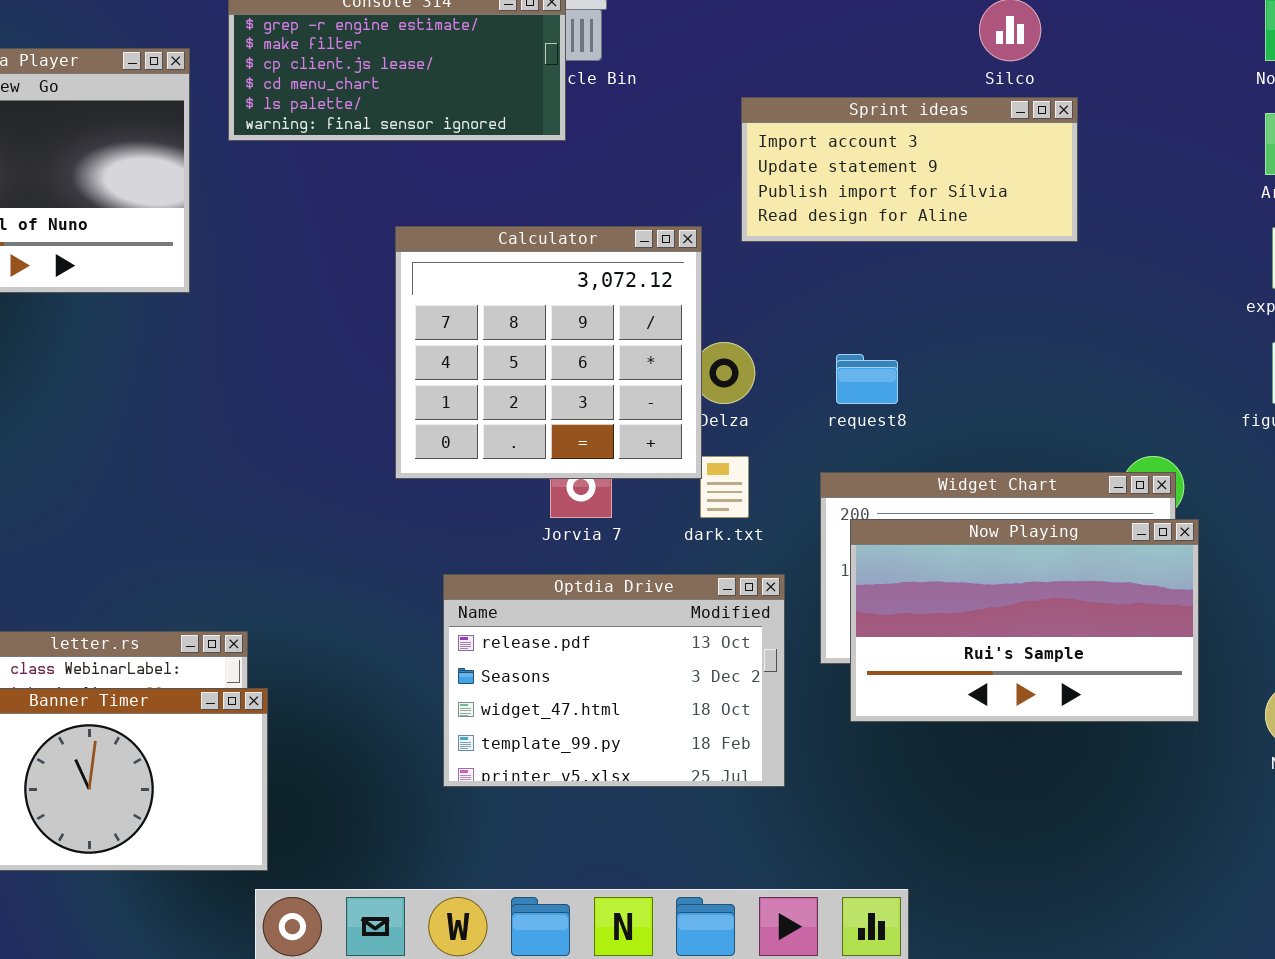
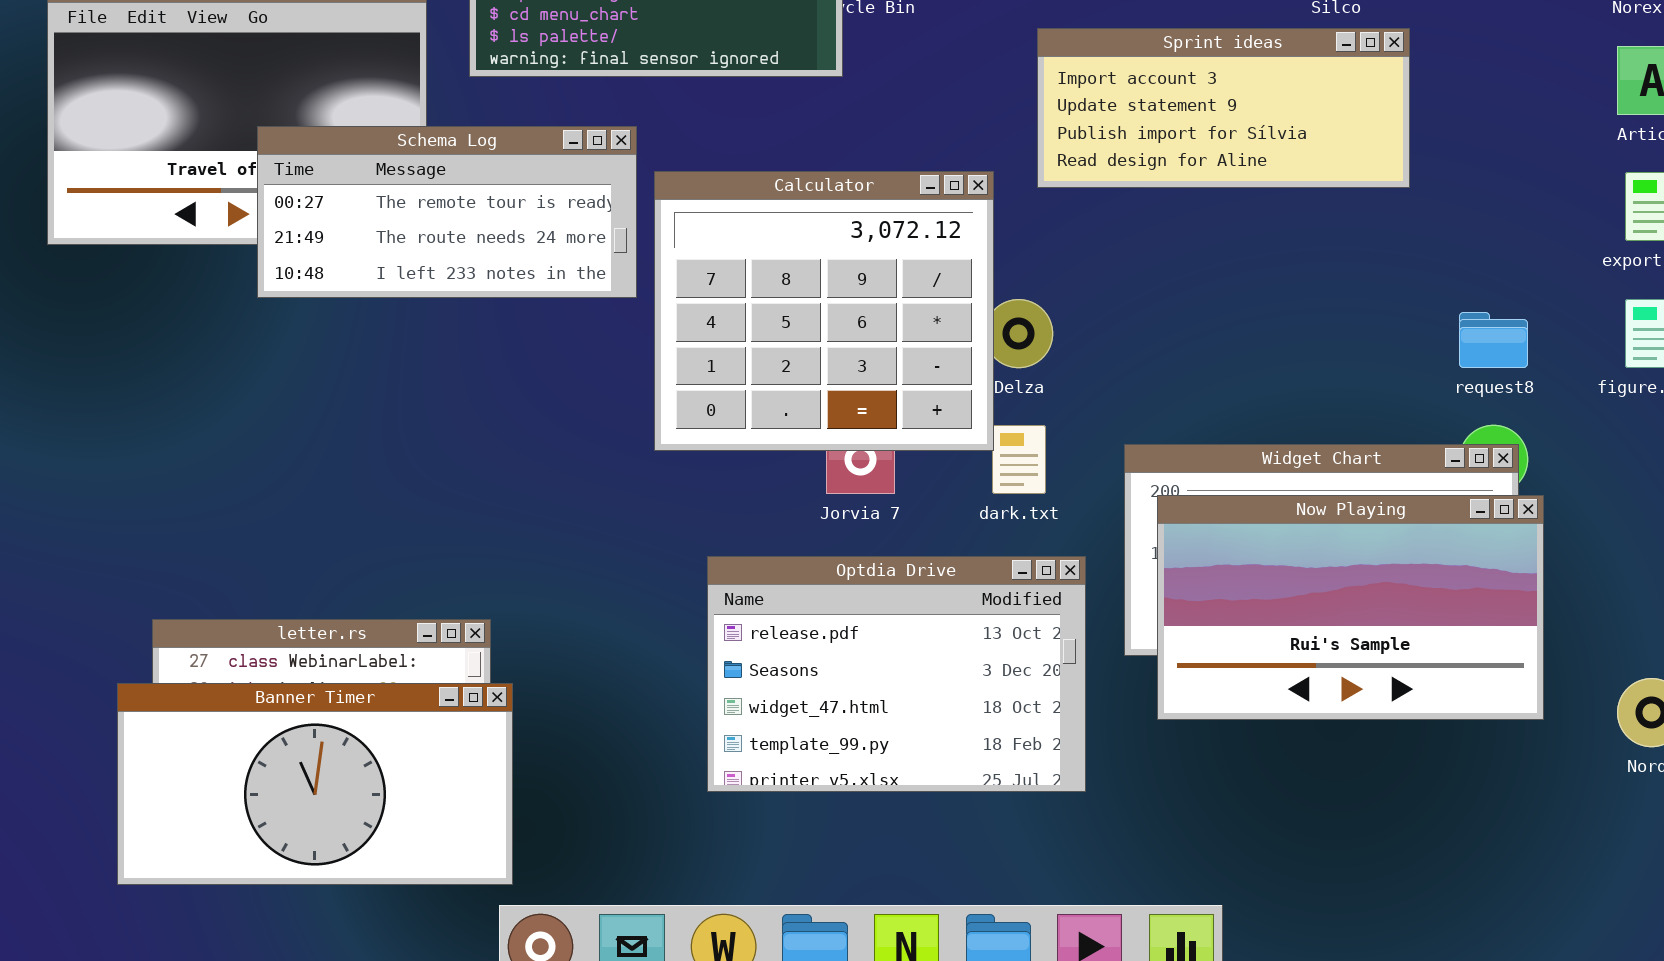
Schema Log: none -> [257,126,637,298], opened
request8: [836,354,898,404] -> [1459,312,1528,368], moved

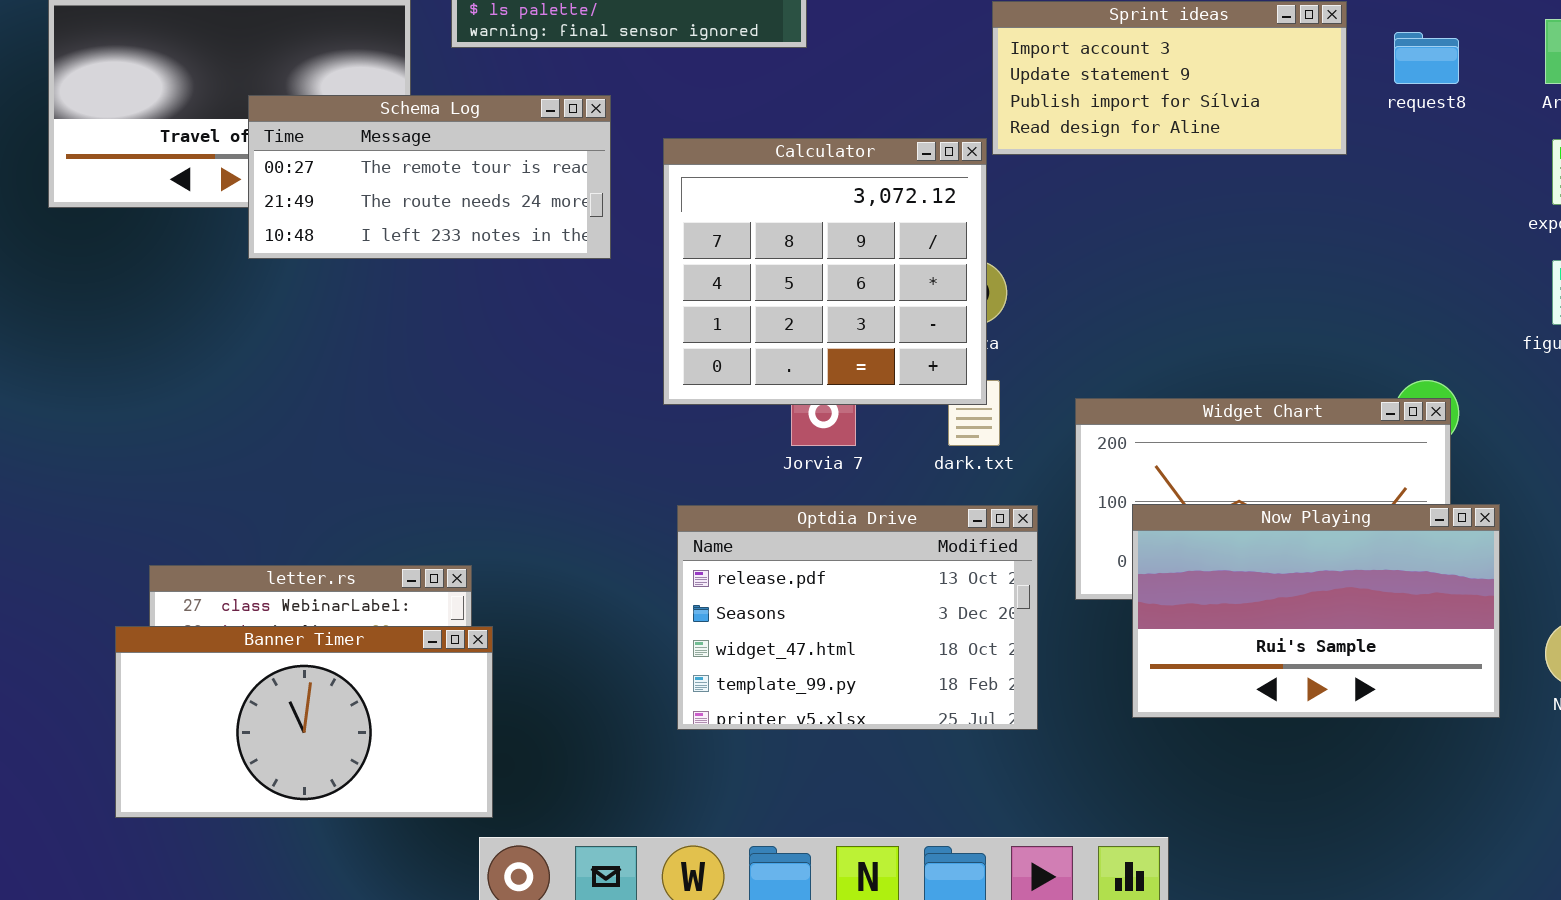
Calculator: [654,171,994,451] -> [663,138,987,405], moved
request8: [1459,312,1528,368] -> [1394,32,1459,84], moved
Now Playing: [1157,495,1544,720] -> [1132,504,1500,718], moved

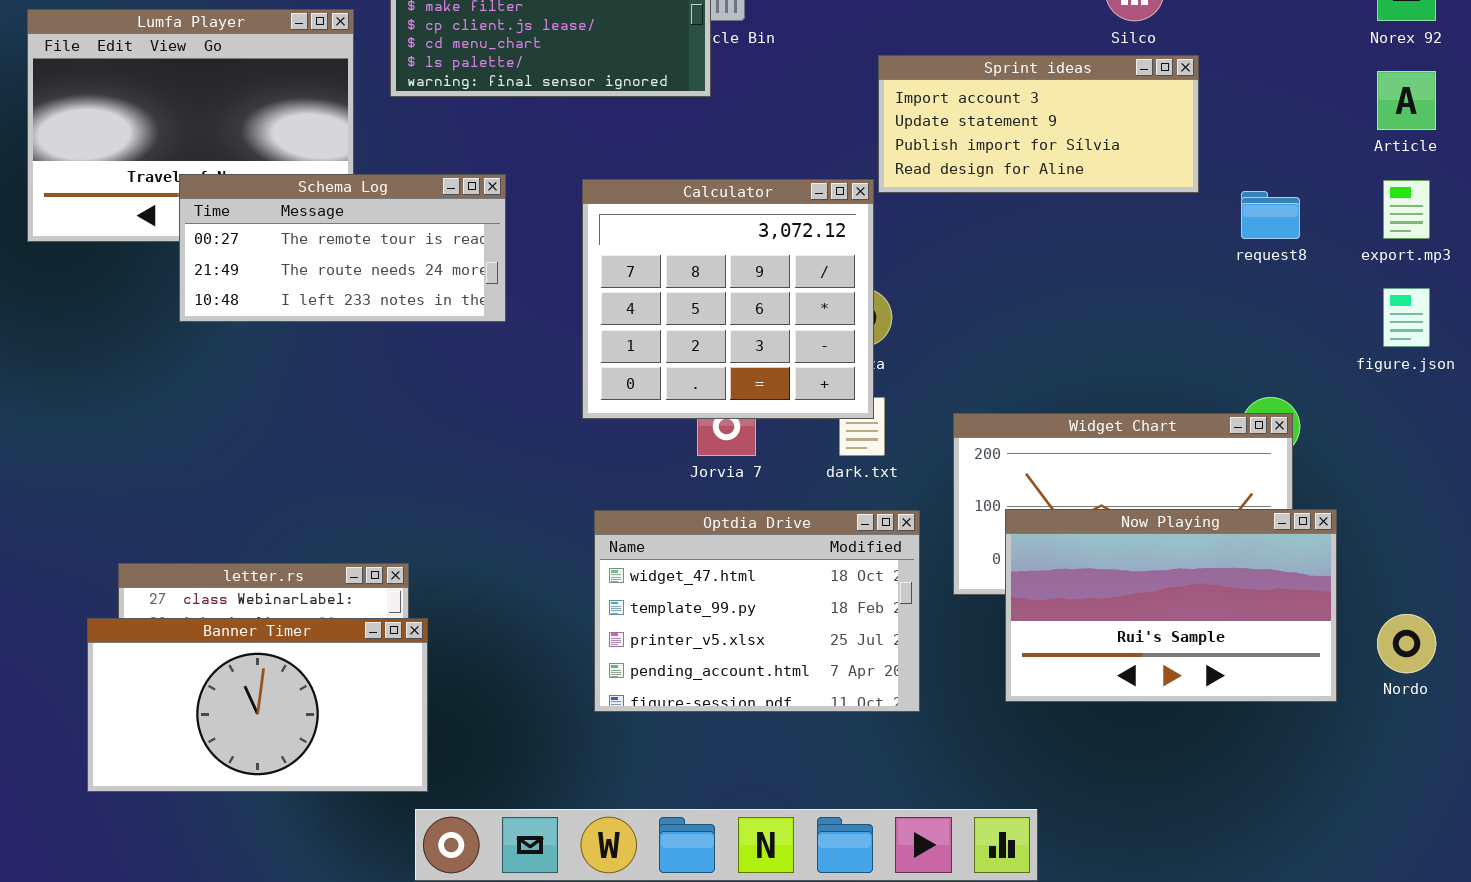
request8: [1394,32,1459,84] -> [1241,191,1300,239], moved
Schema Log: [248,95,611,259] -> [179,174,506,322], moved
Optdia Drive: [677,505,1038,730] -> [594,510,920,712], scrolled down 2 rows

